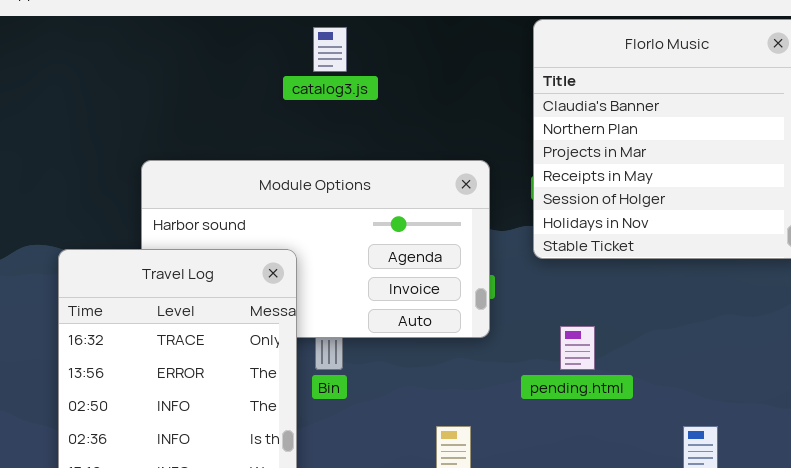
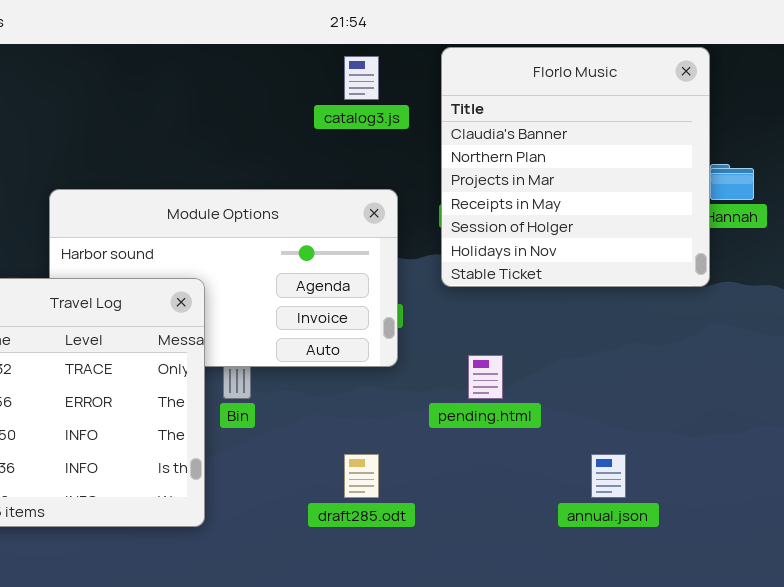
catalog3.js: [313,27,347,72] -> [344,56,379,100], moved

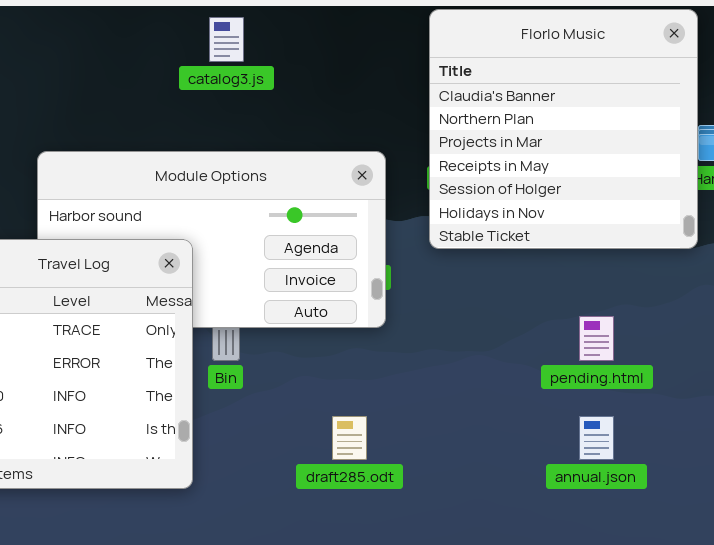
catalog3.js: [344,56,379,100] -> [209,17,244,62], moved
pending.html: [468,355,503,399] -> [579,316,614,361], moved

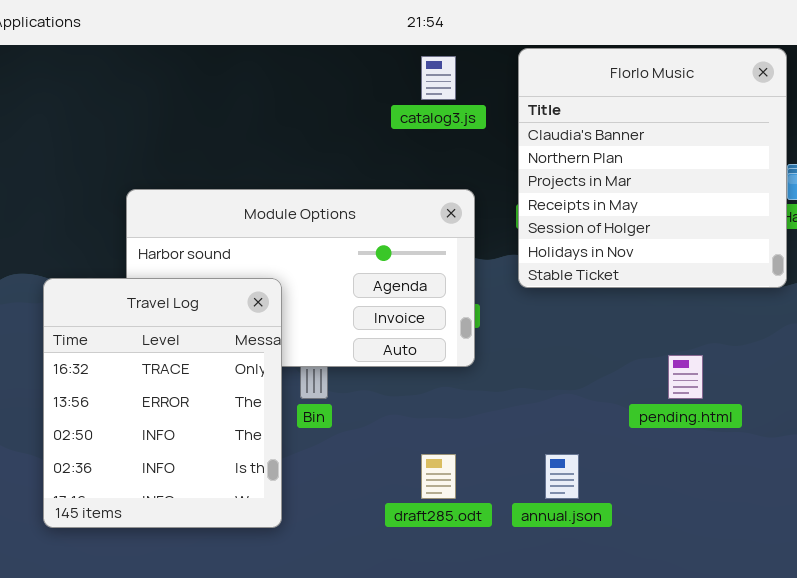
catalog3.js: [209,17,244,62] -> [421,56,456,100], moved
annual.json: [579,416,614,460] -> [545,454,579,499], moved

